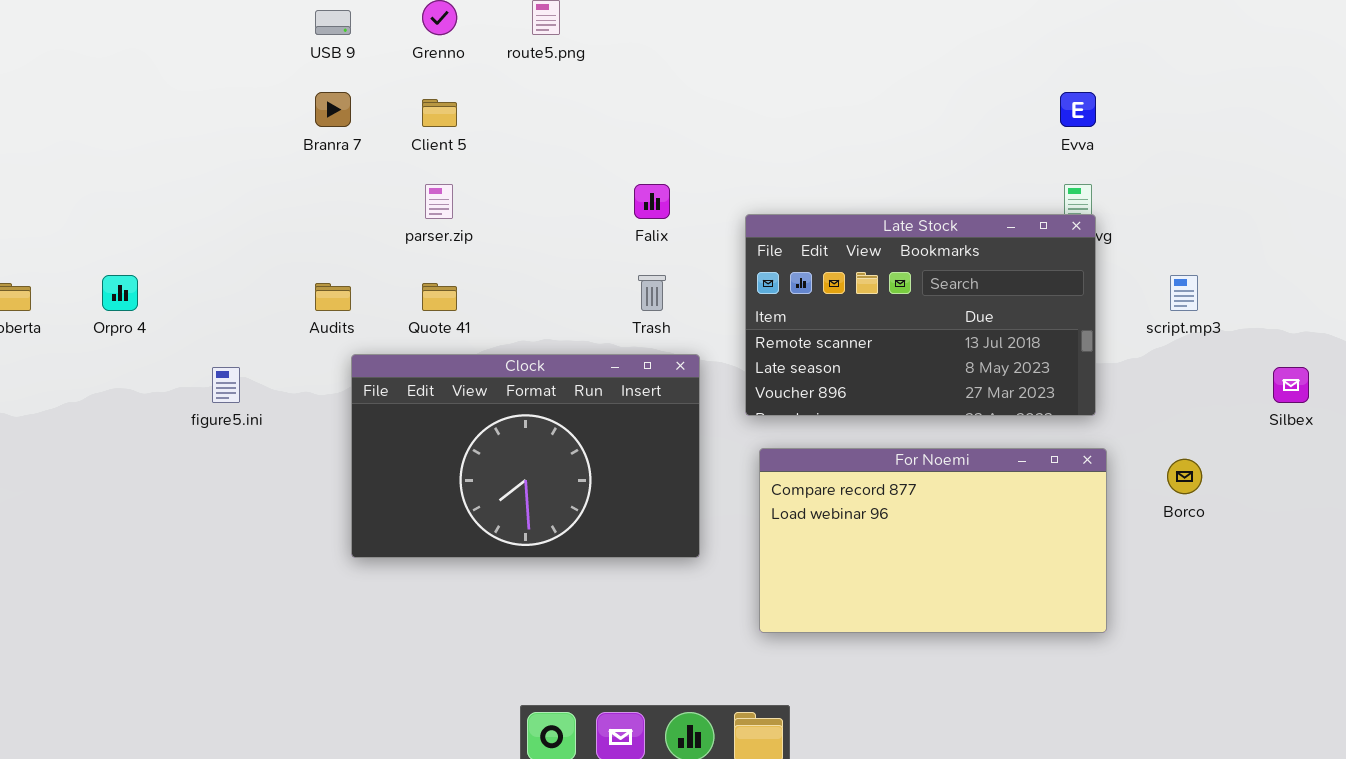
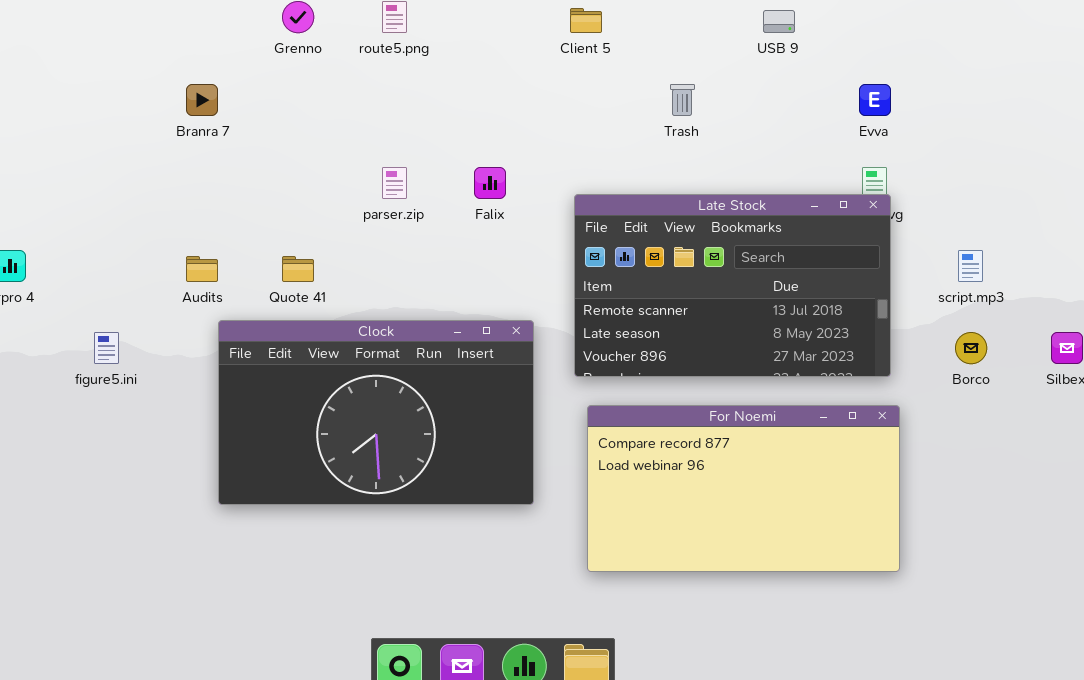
USB 9: [315,10,351,35] -> [763,10,795,33], moved
Client 5: [422,99,457,127] -> [570,8,602,33], moved
parser.zip: [425,184,453,219] -> [382,167,407,199], moved
Trash: [638,275,666,311] -> [670,84,695,116], moved
Borco: [1167,459,1202,494] -> [955,332,987,364], moved

